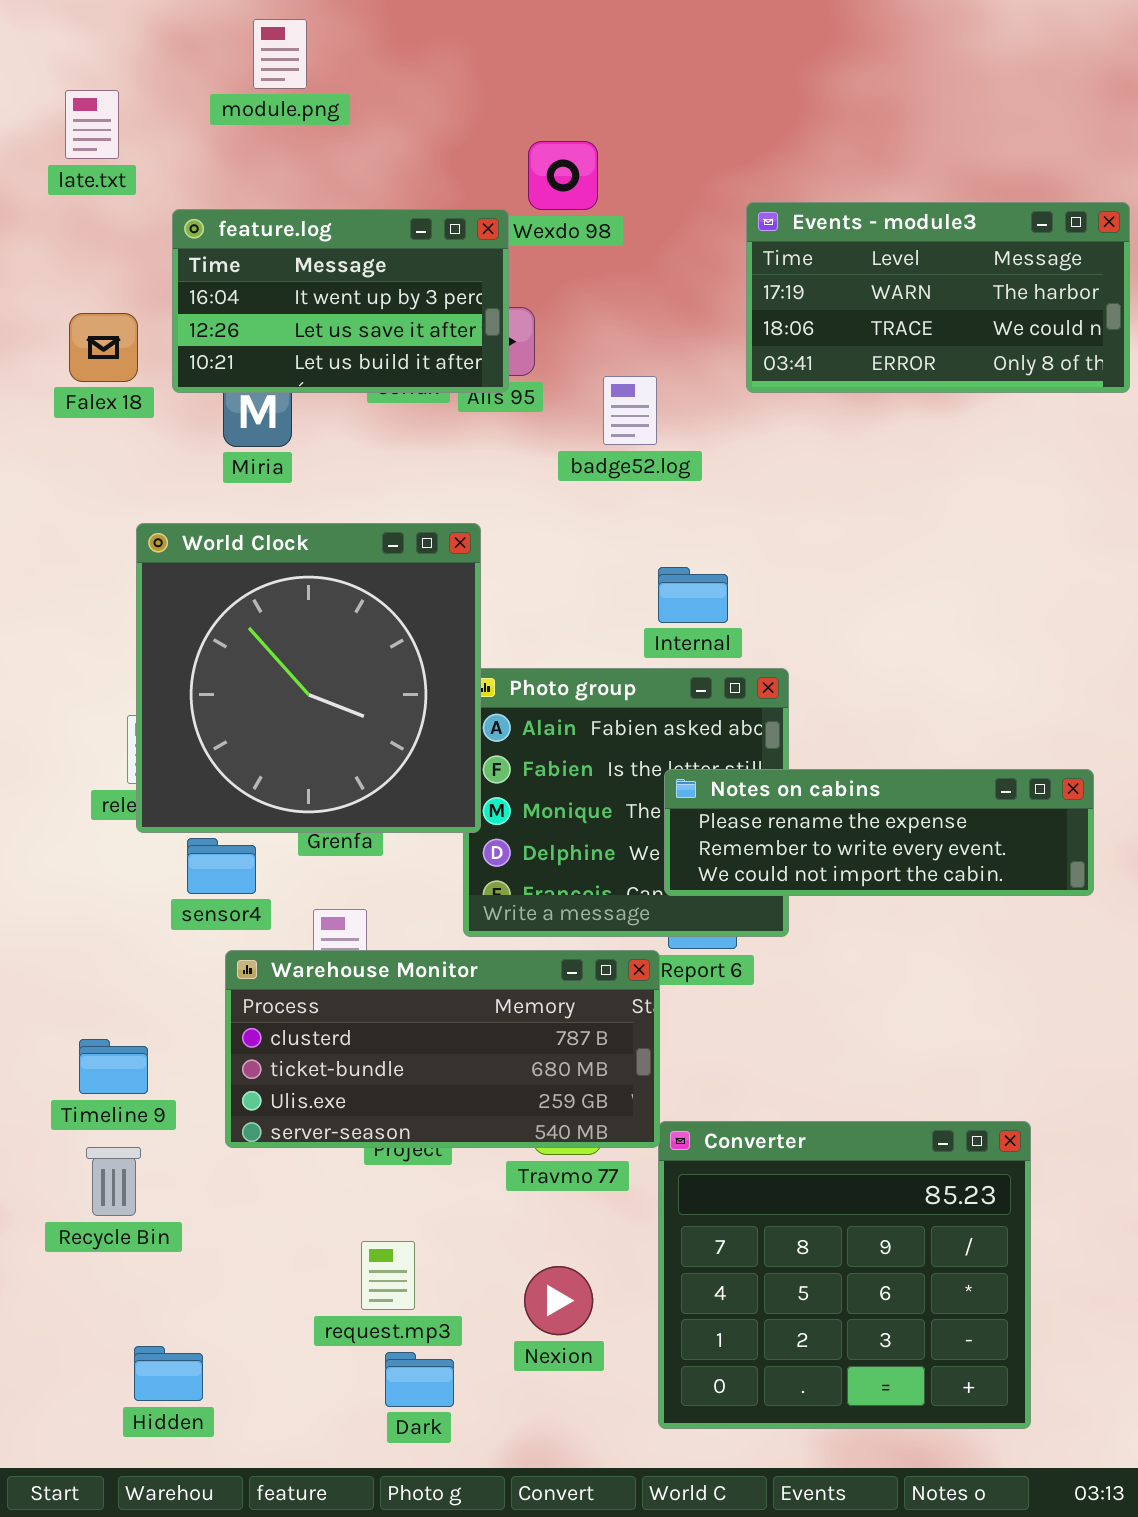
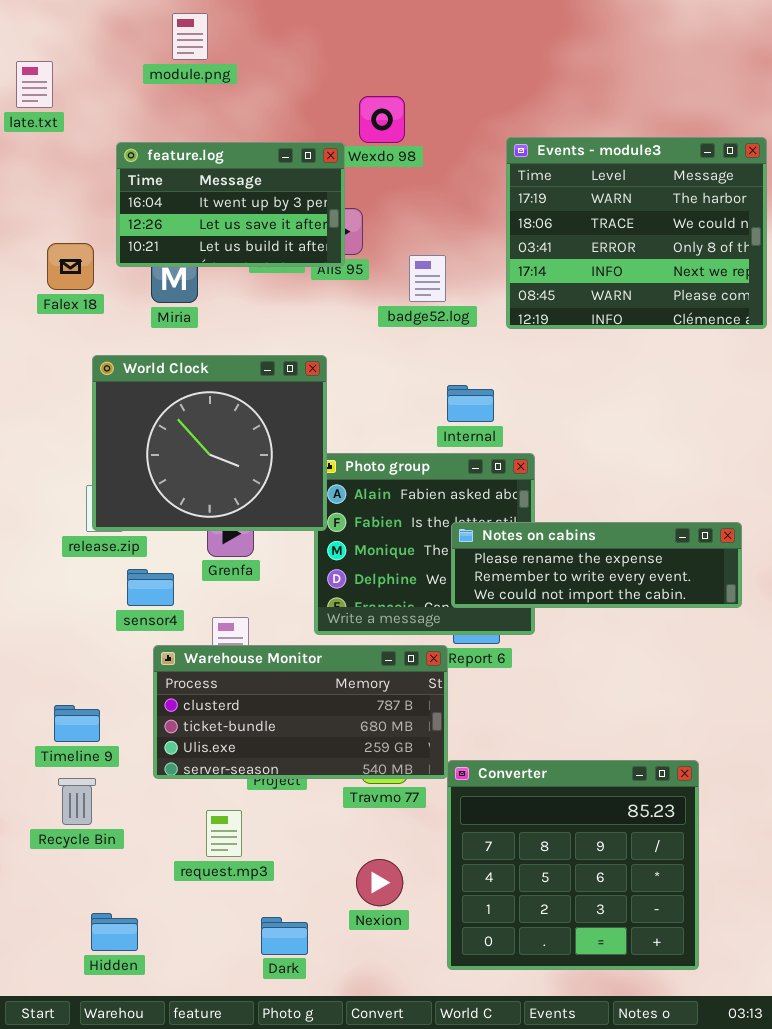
late.txt: [65,90,119,159] -> [16,61,53,108], moved
Events - module3: [746,202,1130,393] -> [506,137,767,329], resized
Falex 18: [69,313,138,382] -> [47,243,94,290], moved
World Clock: [136,523,481,833] -> [92,355,327,531], resized
request.mp3: [361,1241,415,1310] -> [206,810,242,857], moved

